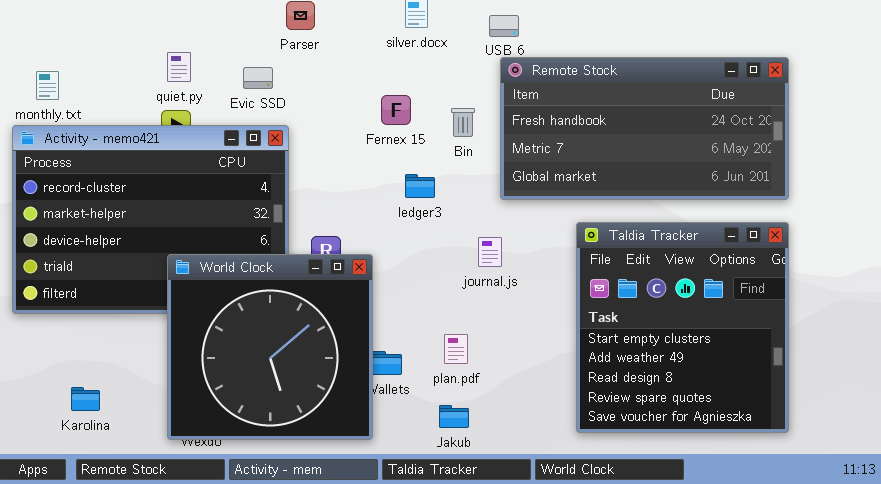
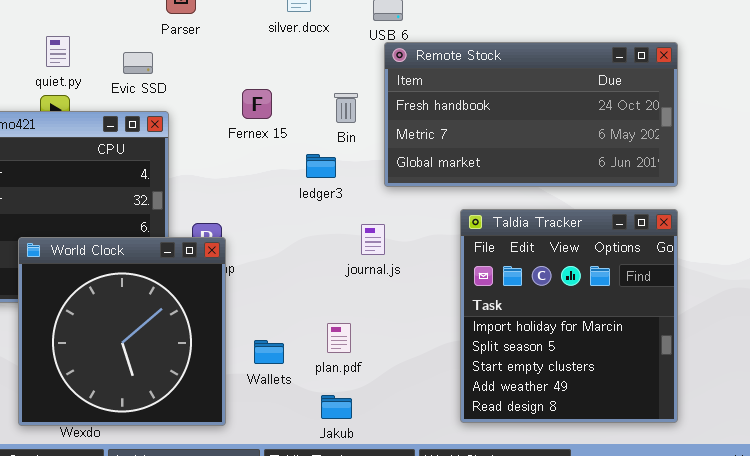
Fernex 15: [381,95,411,125] -> [242,89,272,119], moved
ledger3: [405,174,435,198] -> [306,154,336,178], moved
Taldia Tracker: [576,222,789,433] -> [460,209,678,423], scrolled up 2 rows
World Clock: [167,254,373,440] -> [18,237,226,426], moved

